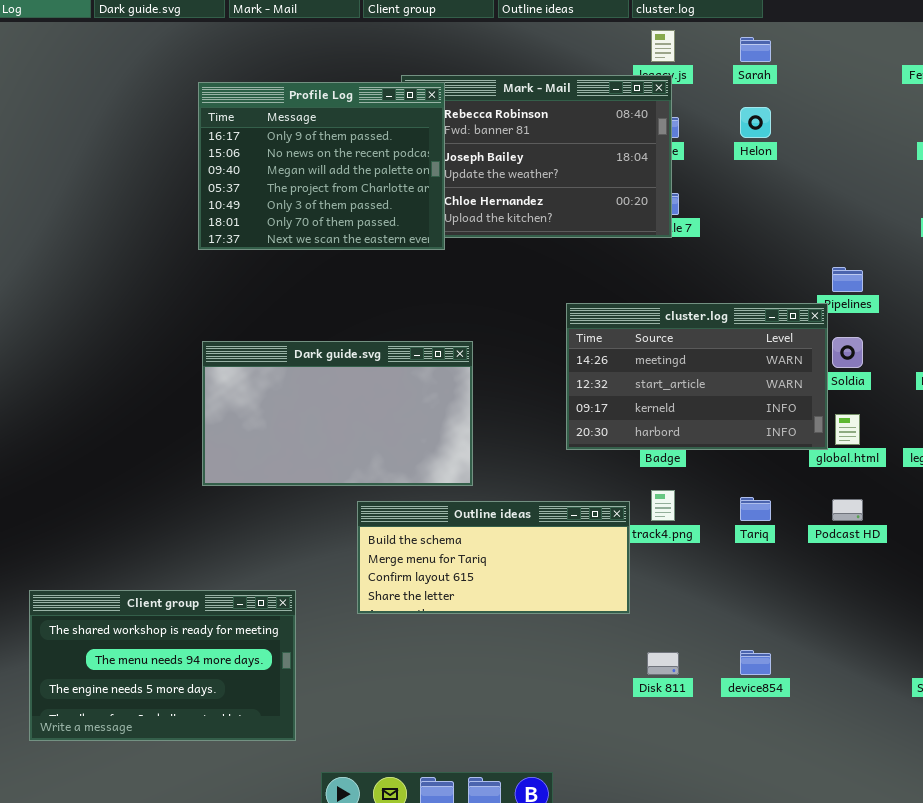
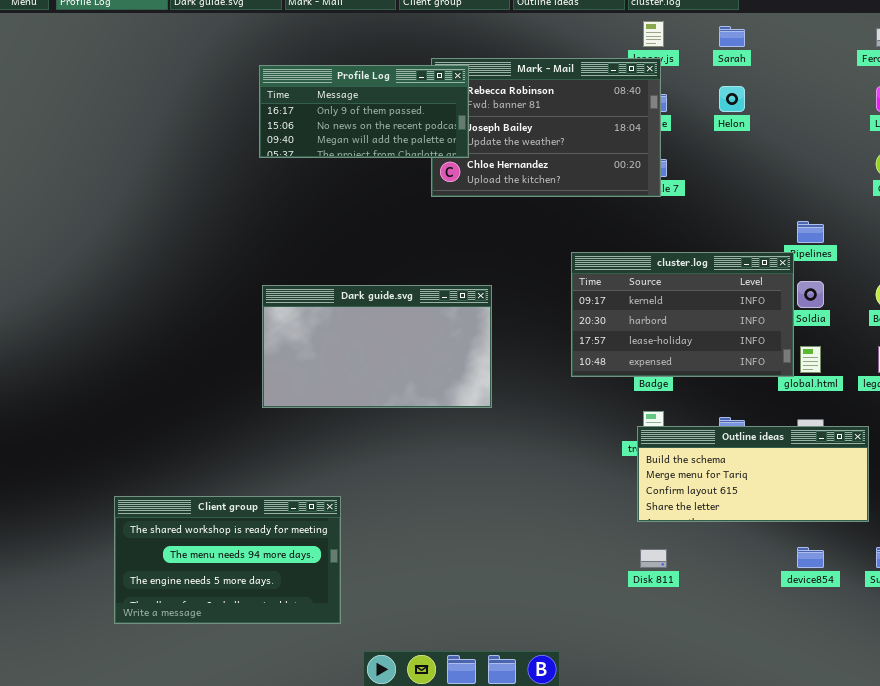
Profile Log: [198,82,445,250] -> [259,65,469,158], resized
cluster.log: [566,303,828,450] -> [571,252,794,377], scrolled down 2 rows
Outline ideas: [357,501,630,614] -> [637,426,869,522], moved
device854: [740,650,771,675] -> [797,547,824,568], moved

